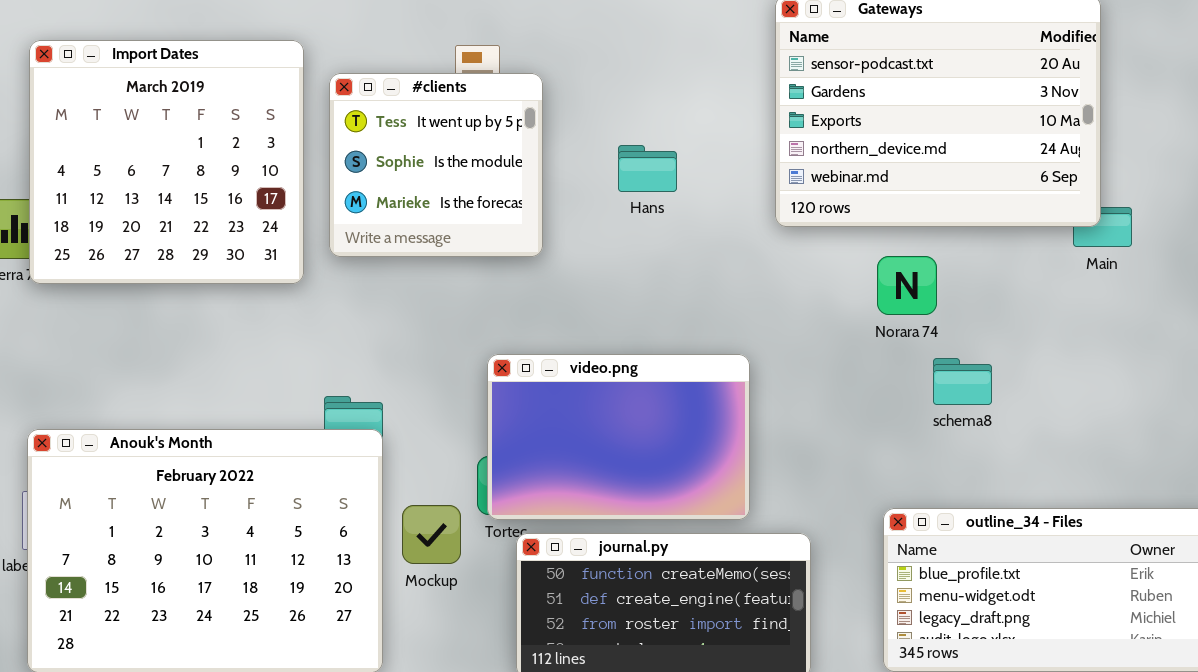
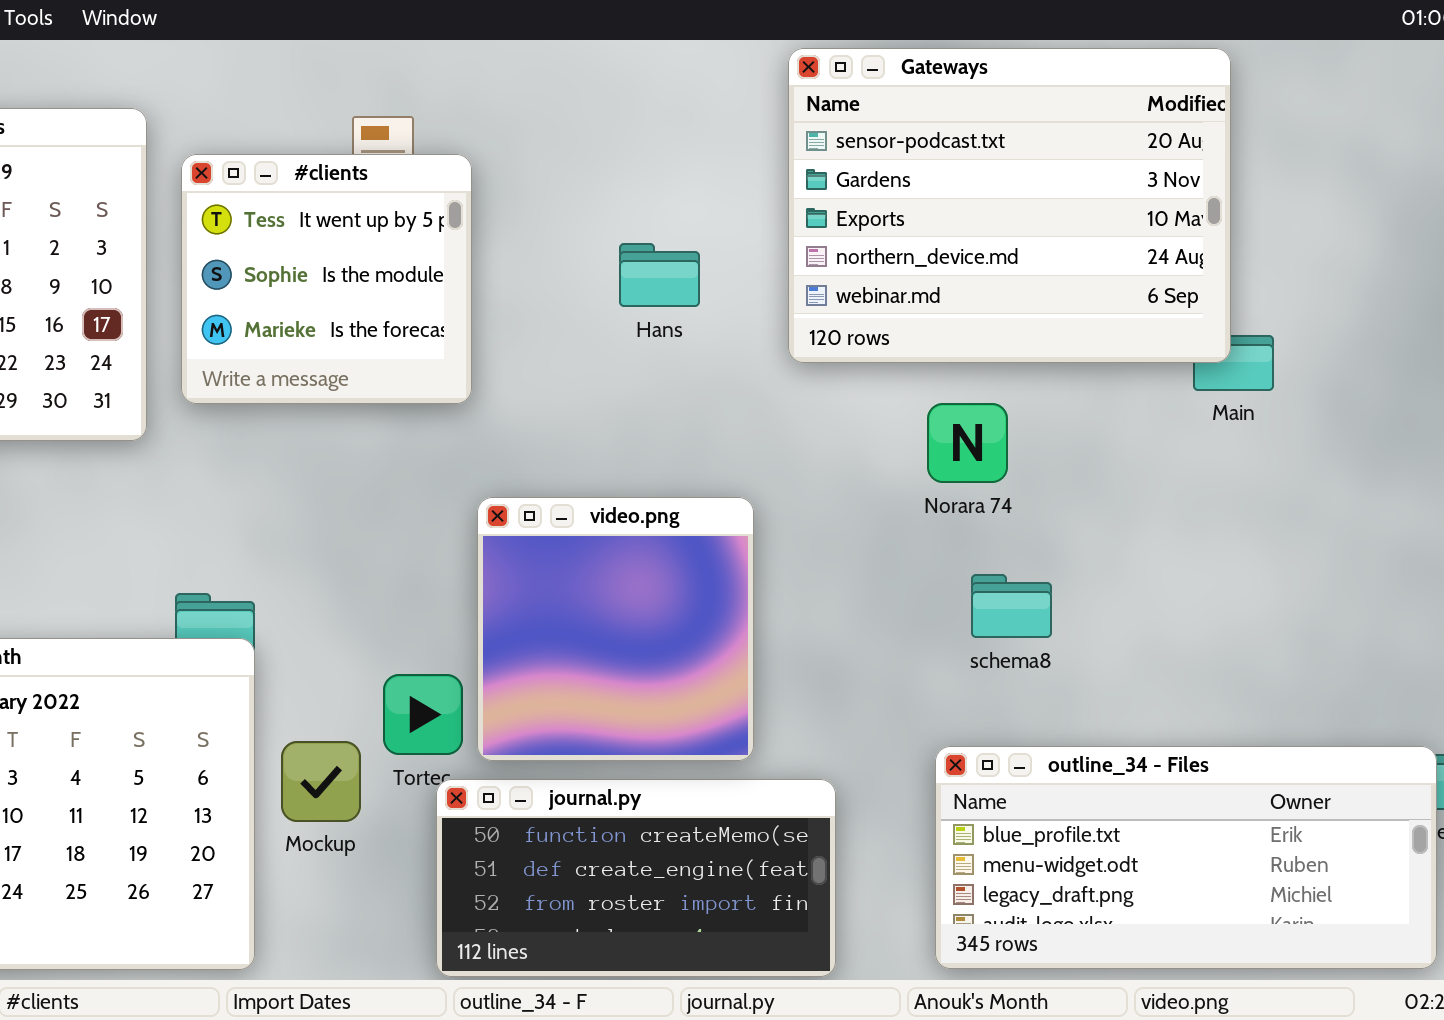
Hans: [618,145,677,192] -> [619,243,700,307], moved
video.png: [487,354,750,520] -> [477,497,754,761], resized
schema8: [933,358,992,405] -> [971,574,1052,638], moved

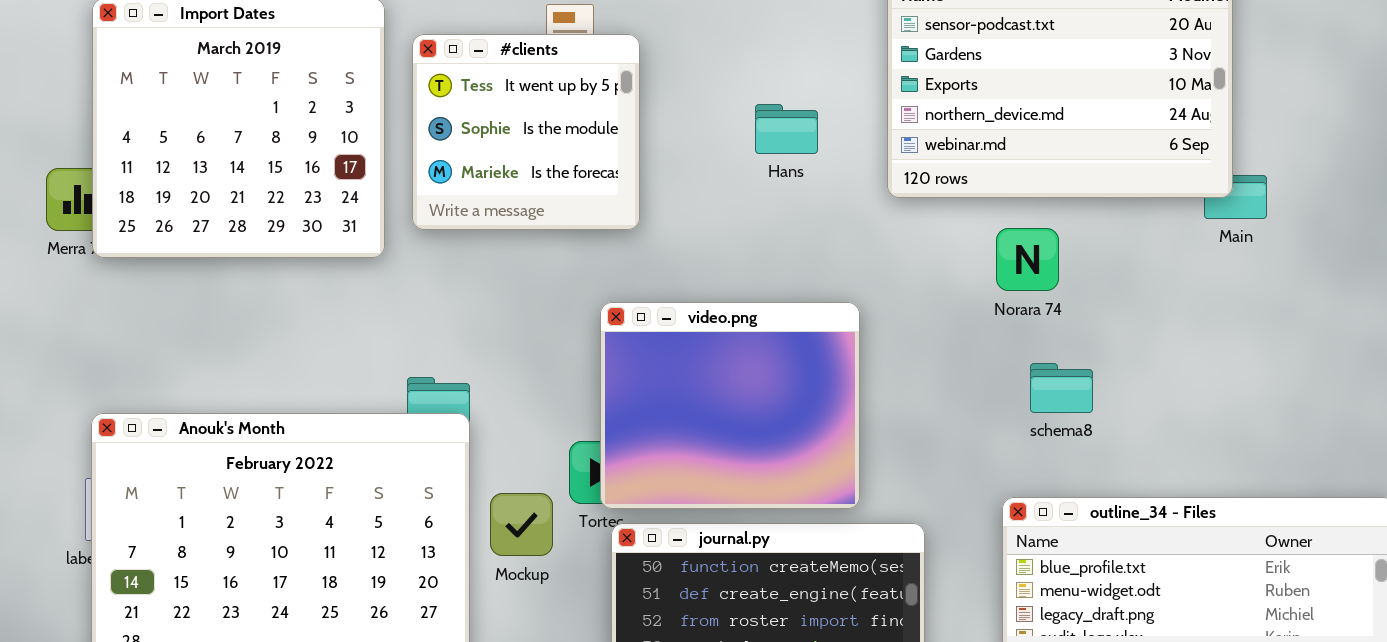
video.png: [477,497,754,761] -> [600,302,860,509], resized

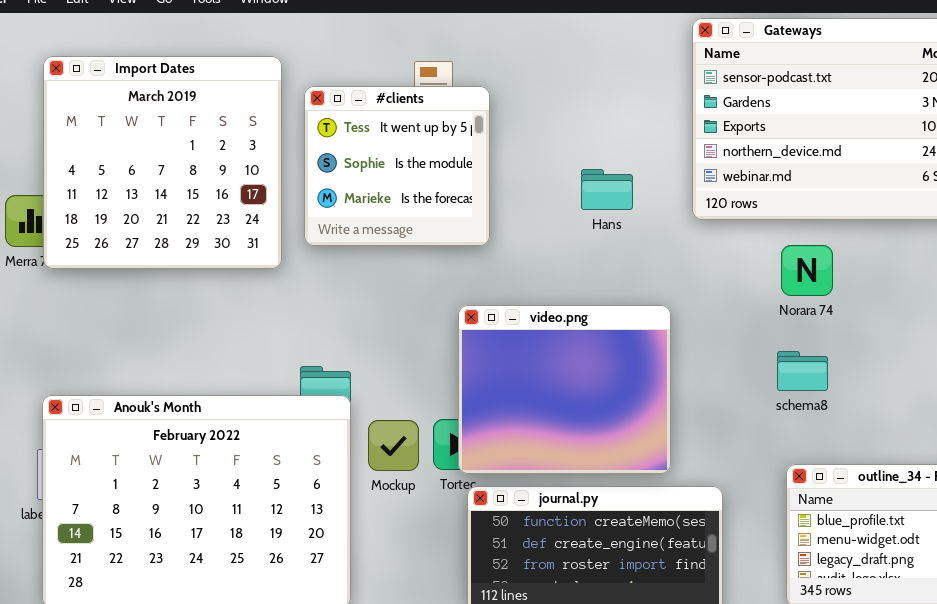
Hans: [755,104,818,154] -> [581,169,633,210], moved
schema8: [1030,363,1093,413] -> [777,351,828,391], moved
Mockup: [490,493,553,556] -> [368,420,419,471], moved

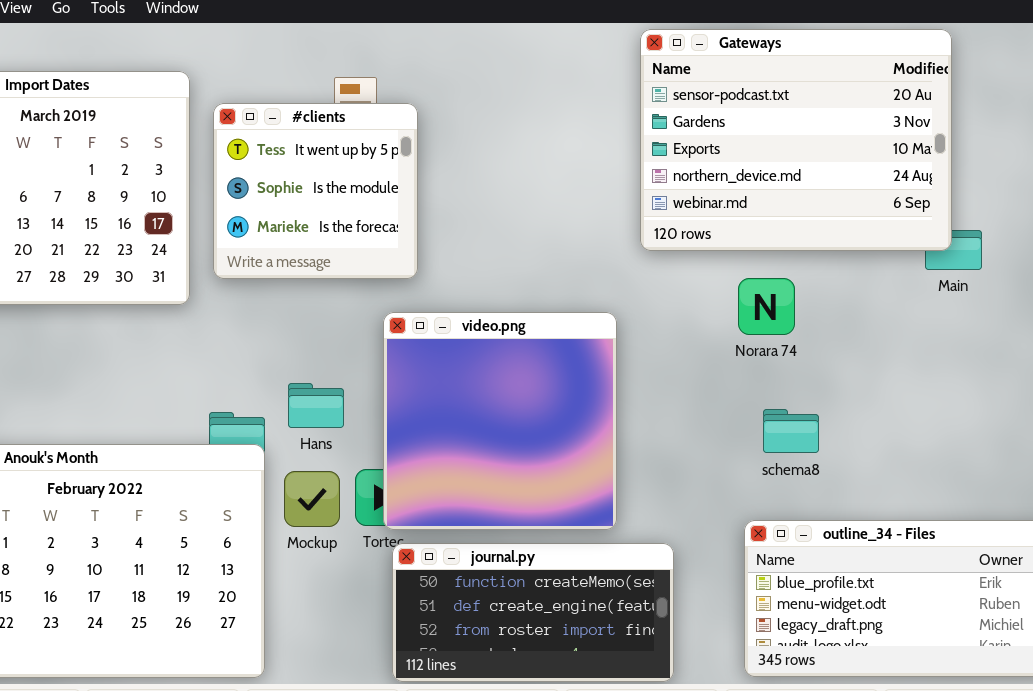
Hans: [581,169,633,210] -> [288,383,344,428], moved
video.png: [458,305,671,474] -> [383,312,617,530], resized
schema8: [777,351,828,391] -> [763,409,819,453], moved

